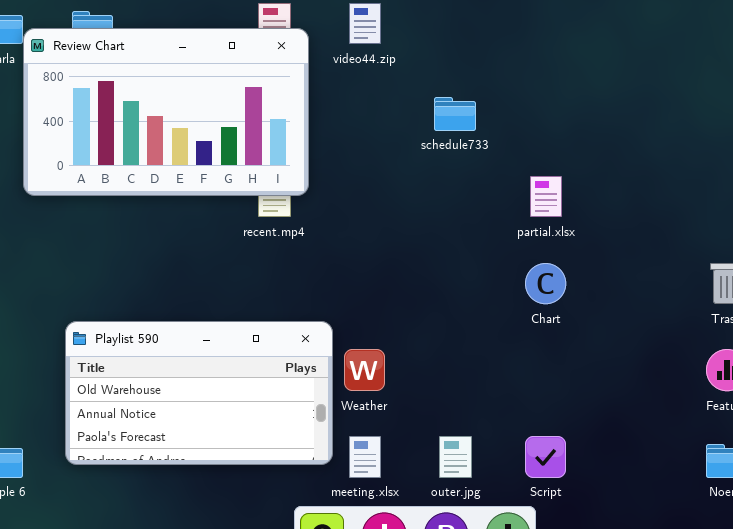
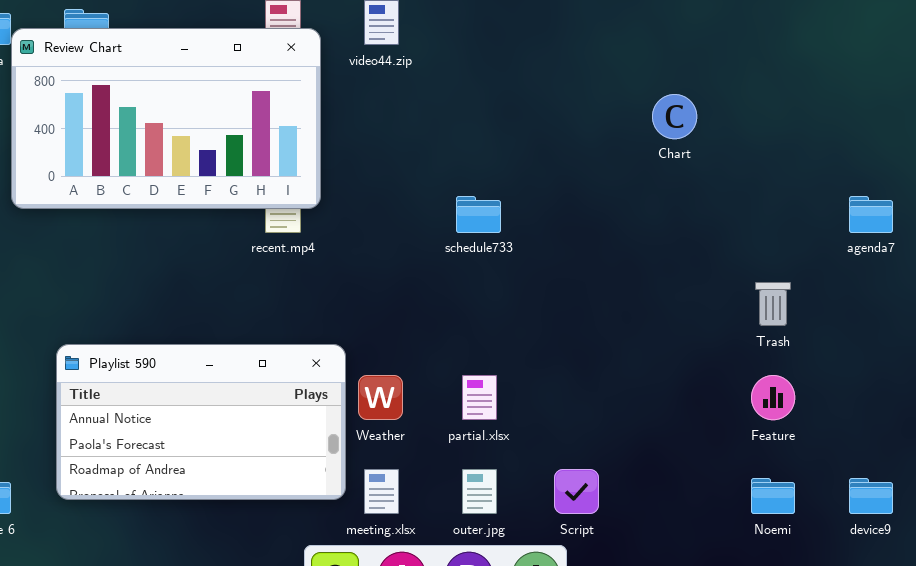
schedule733: [434,97,476,131] -> [456,196,501,233], moved
partial.xlsx: [530,176,562,217] -> [462,375,497,420], moved
Chart: [525,263,566,304] -> [652,94,697,139], moved
Playlist 590: [65,321,333,465] -> [56,344,346,500], scrolled down 1 row

